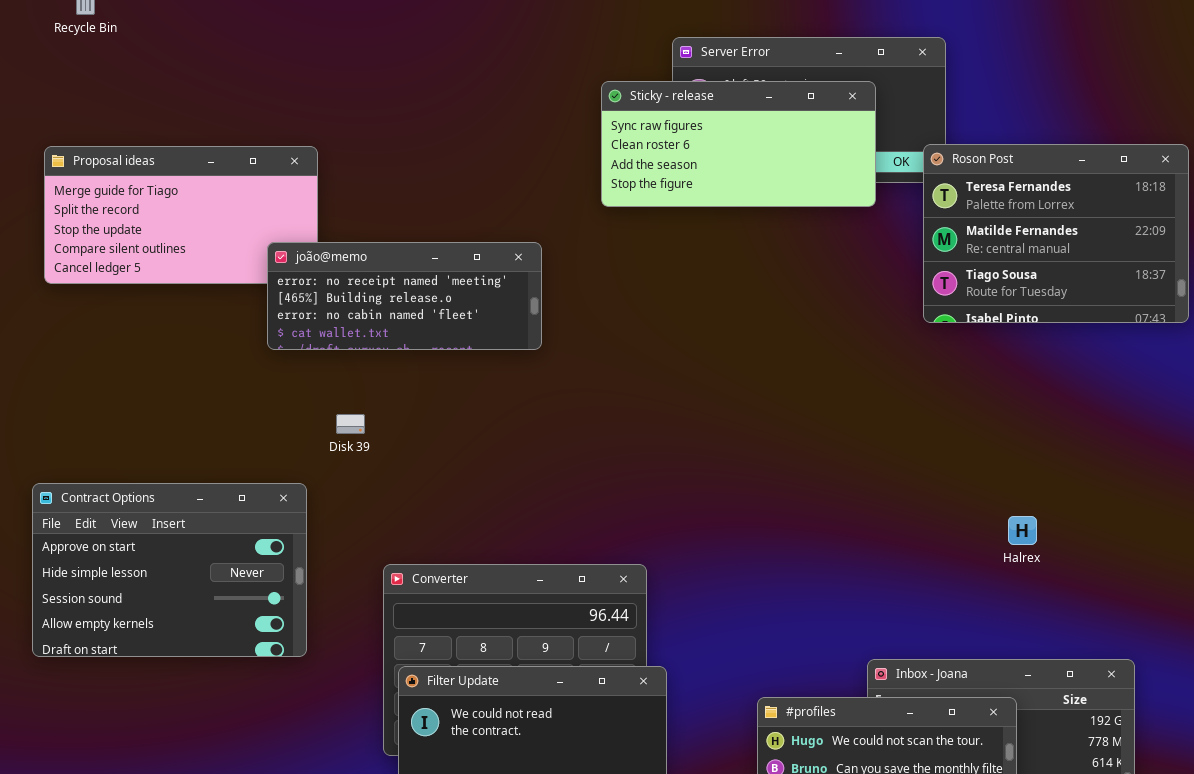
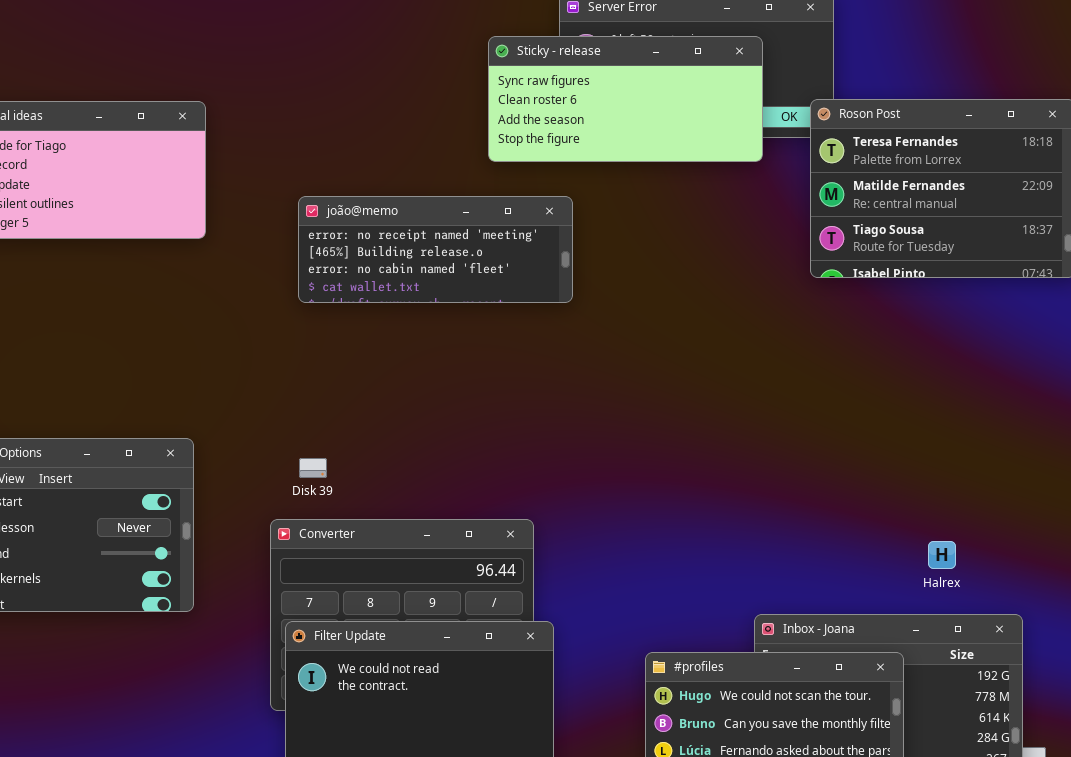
joão@memo: [267,242,542,350] -> [298,196,573,303], moved
Disk 39: [336,414,365,434] -> [299,458,327,478], moved
Halrex: [1008,516,1037,545] -> [928,541,956,569], moved

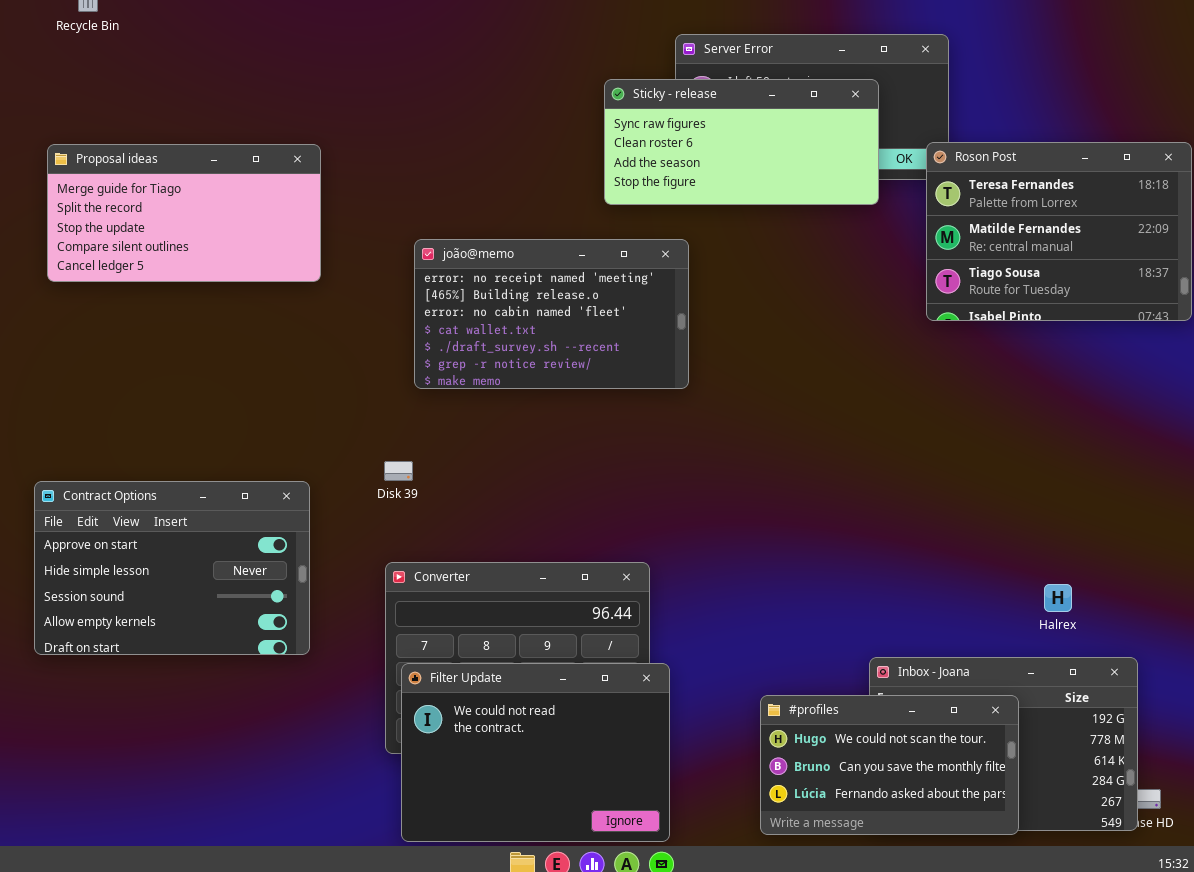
joão@memo: [298,196,573,303] -> [414,239,689,389], resized
Disk 39: [299,458,327,478] -> [384,461,413,481], moved

